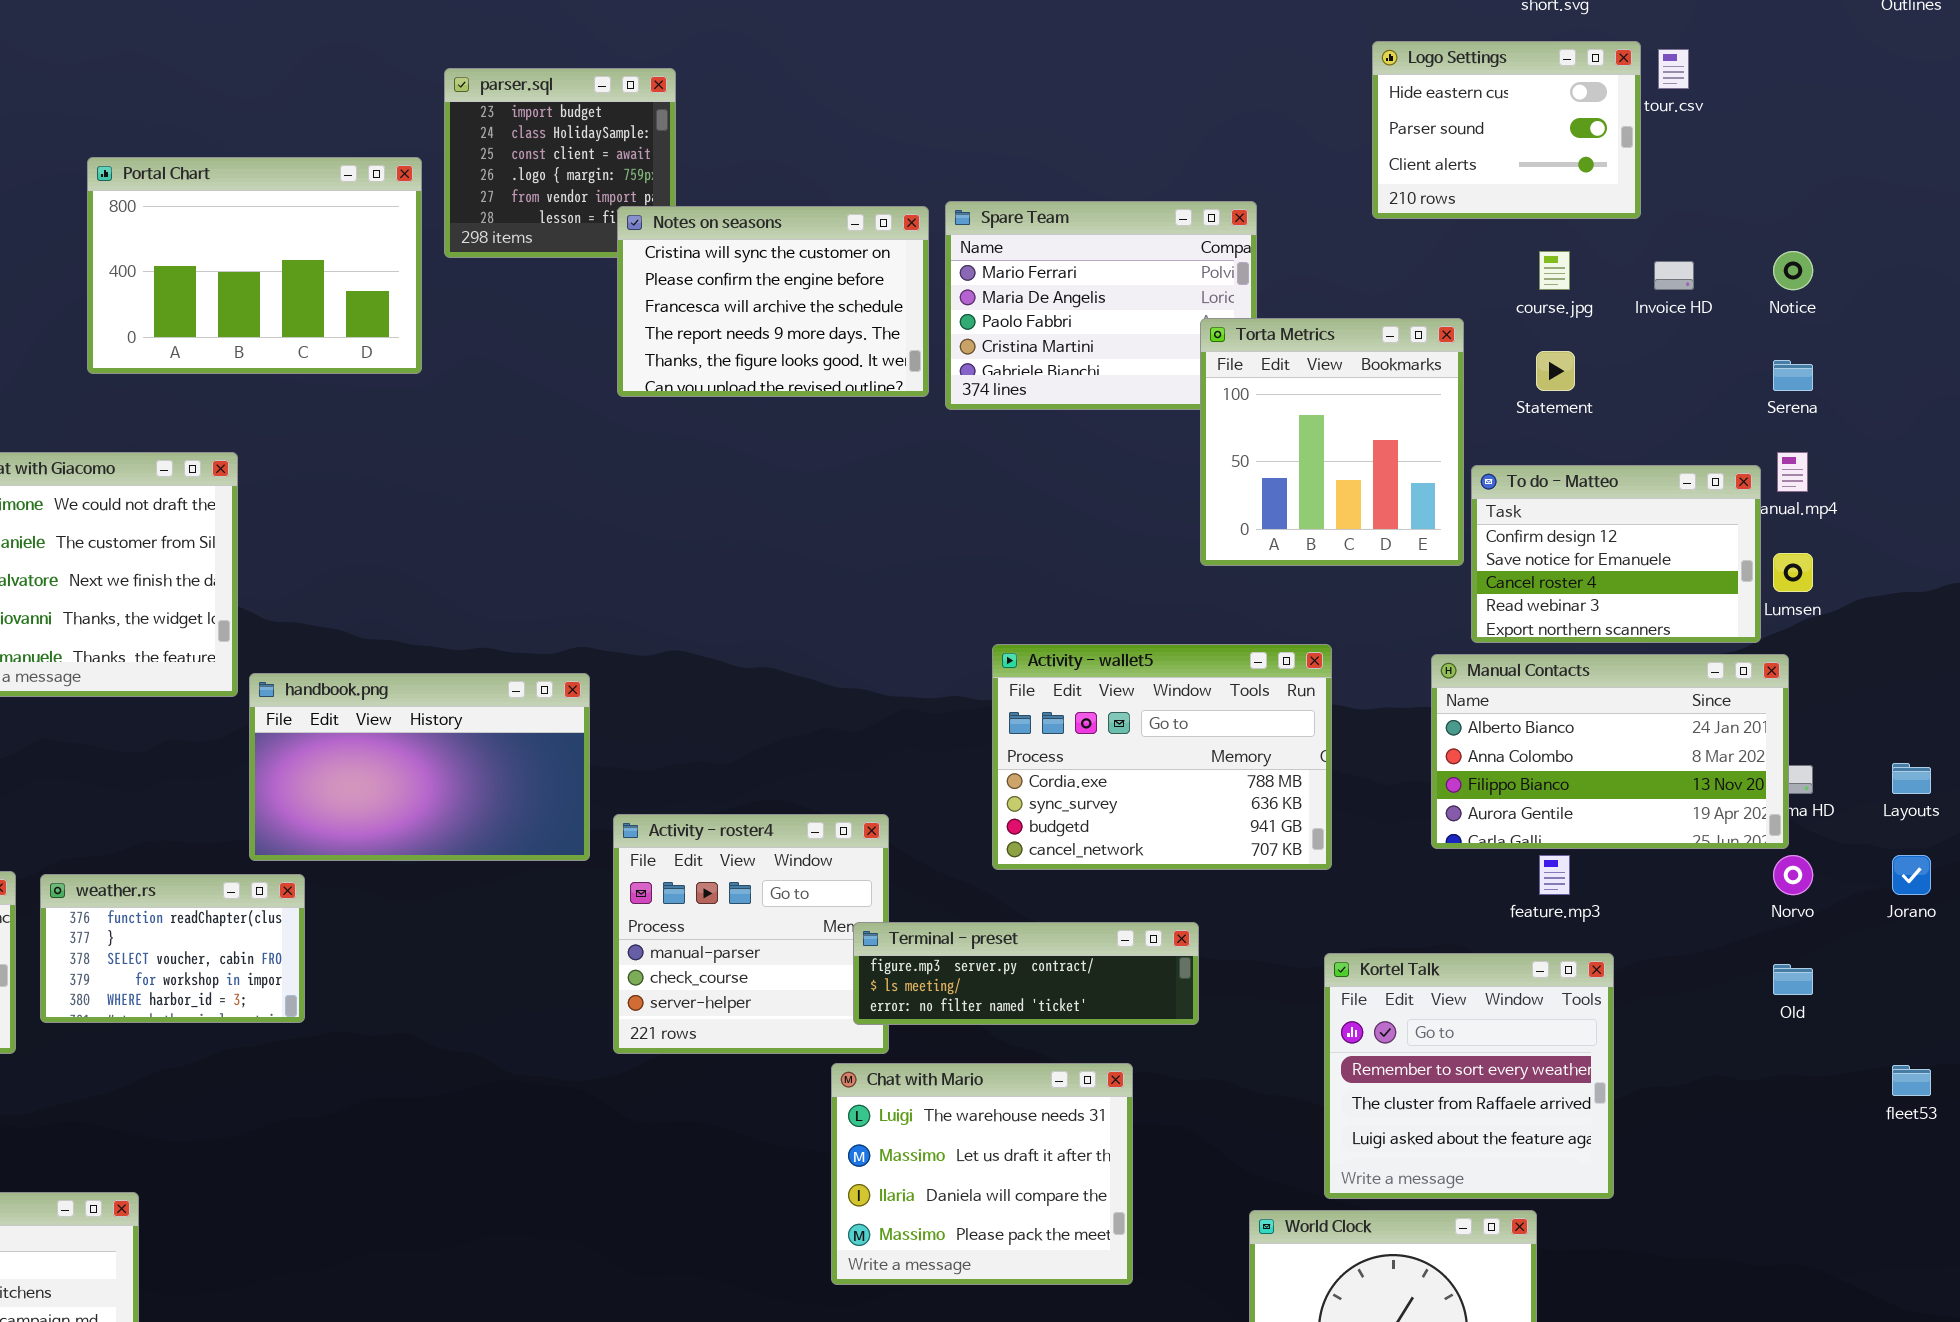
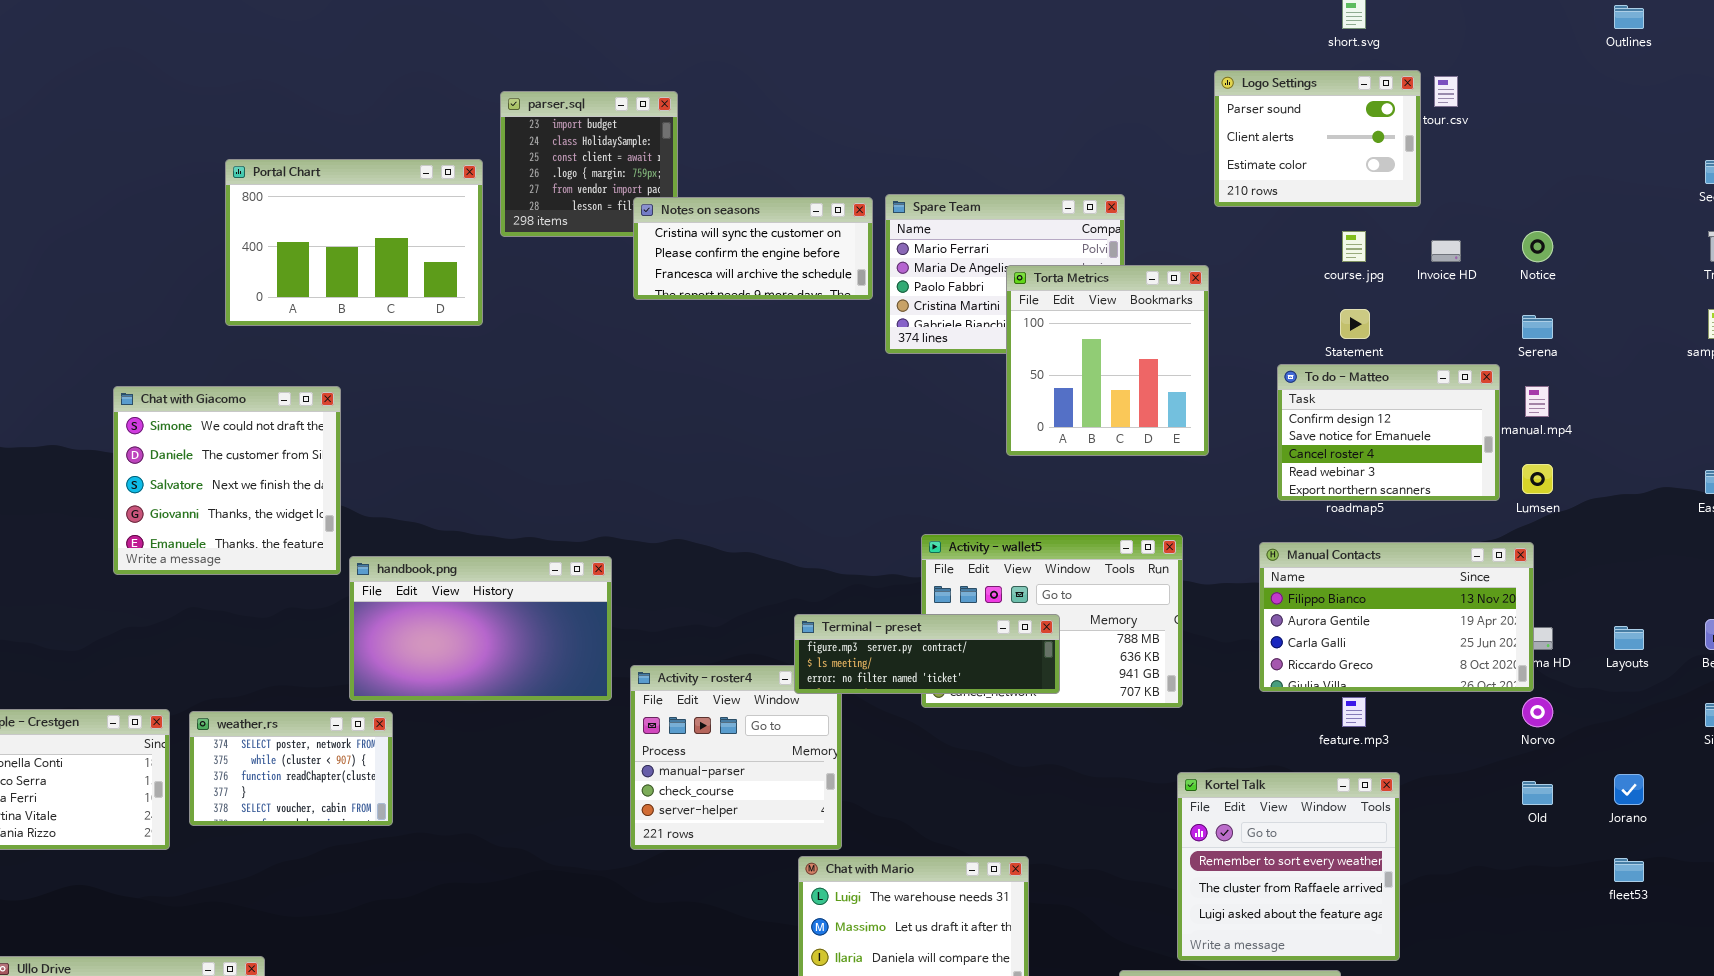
Logo Settings: [1372,41,1641,219] -> [1214,70,1421,207], scrolled down 1 row
Notes on seasons: [617,206,929,397] -> [633,197,873,300], resized
Torta Metrics: [1200,318,1464,566] -> [1006,265,1209,456], moved
To do - Matteo: [1471,465,1761,643] -> [1277,364,1500,501], moved
Manual Contacts: [1431,654,1789,849] -> [1259,542,1534,692], scrolled down 2 rows
Jorano: [1892,855,1931,895] -> [1614,774,1644,805], moved
weather.rs: [40,874,305,1023] -> [189,711,393,826], scrolled up 2 rows
Terminal - preset: [853,922,1199,1025] -> [794,614,1060,694], moved

